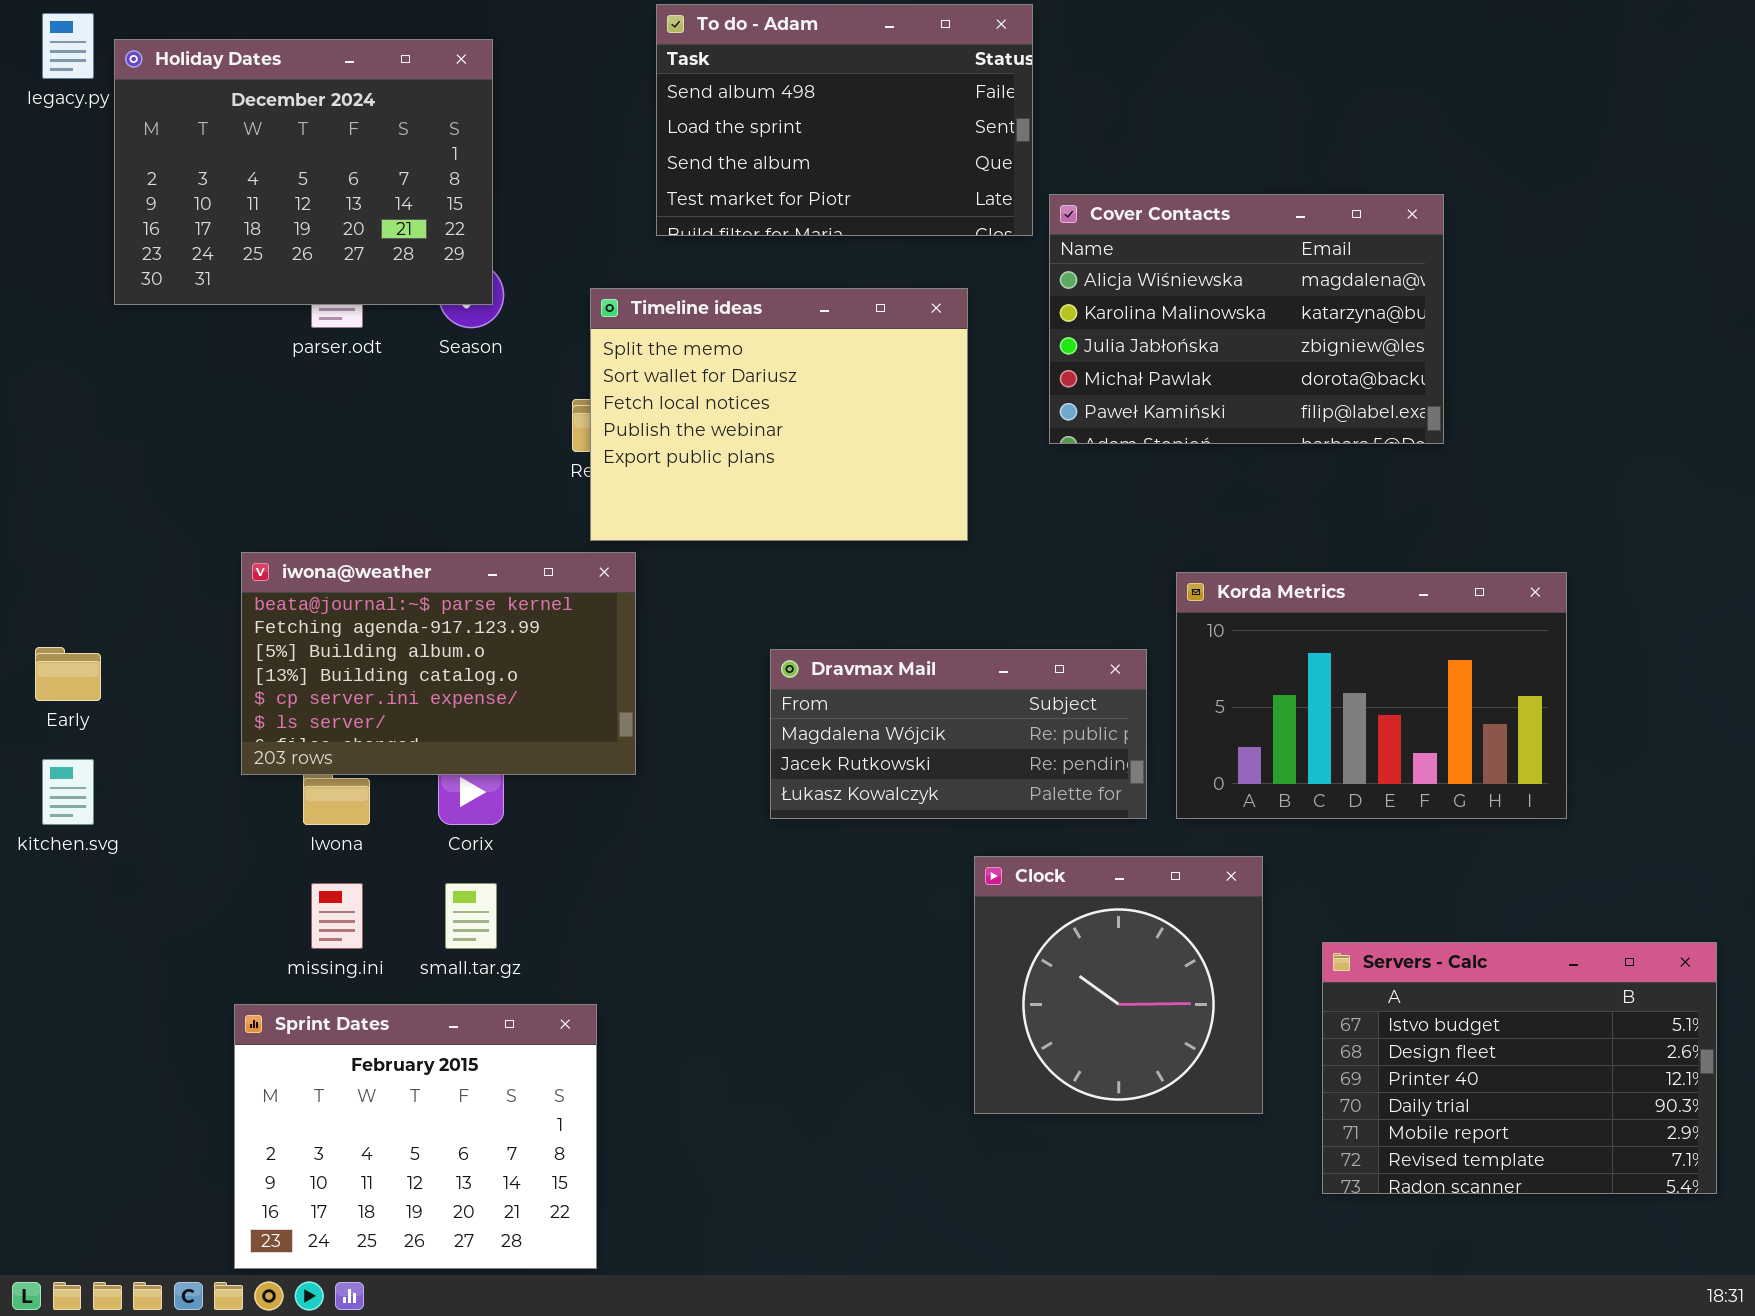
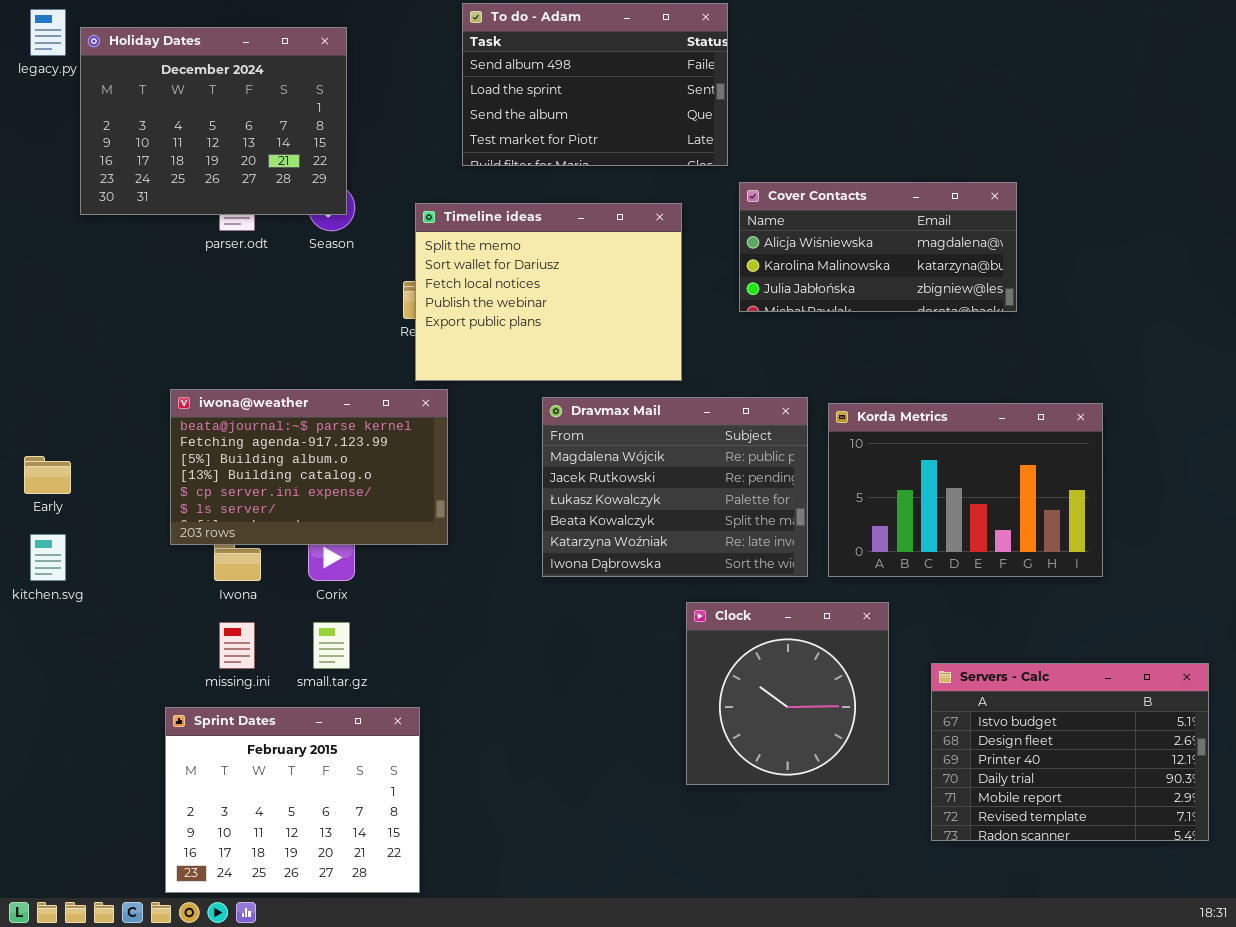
Cover Contacts: [1049,194,1444,444] -> [739,182,1017,312], resized
Dravmax Mail: [770,649,1147,819] -> [542,397,808,577], resized

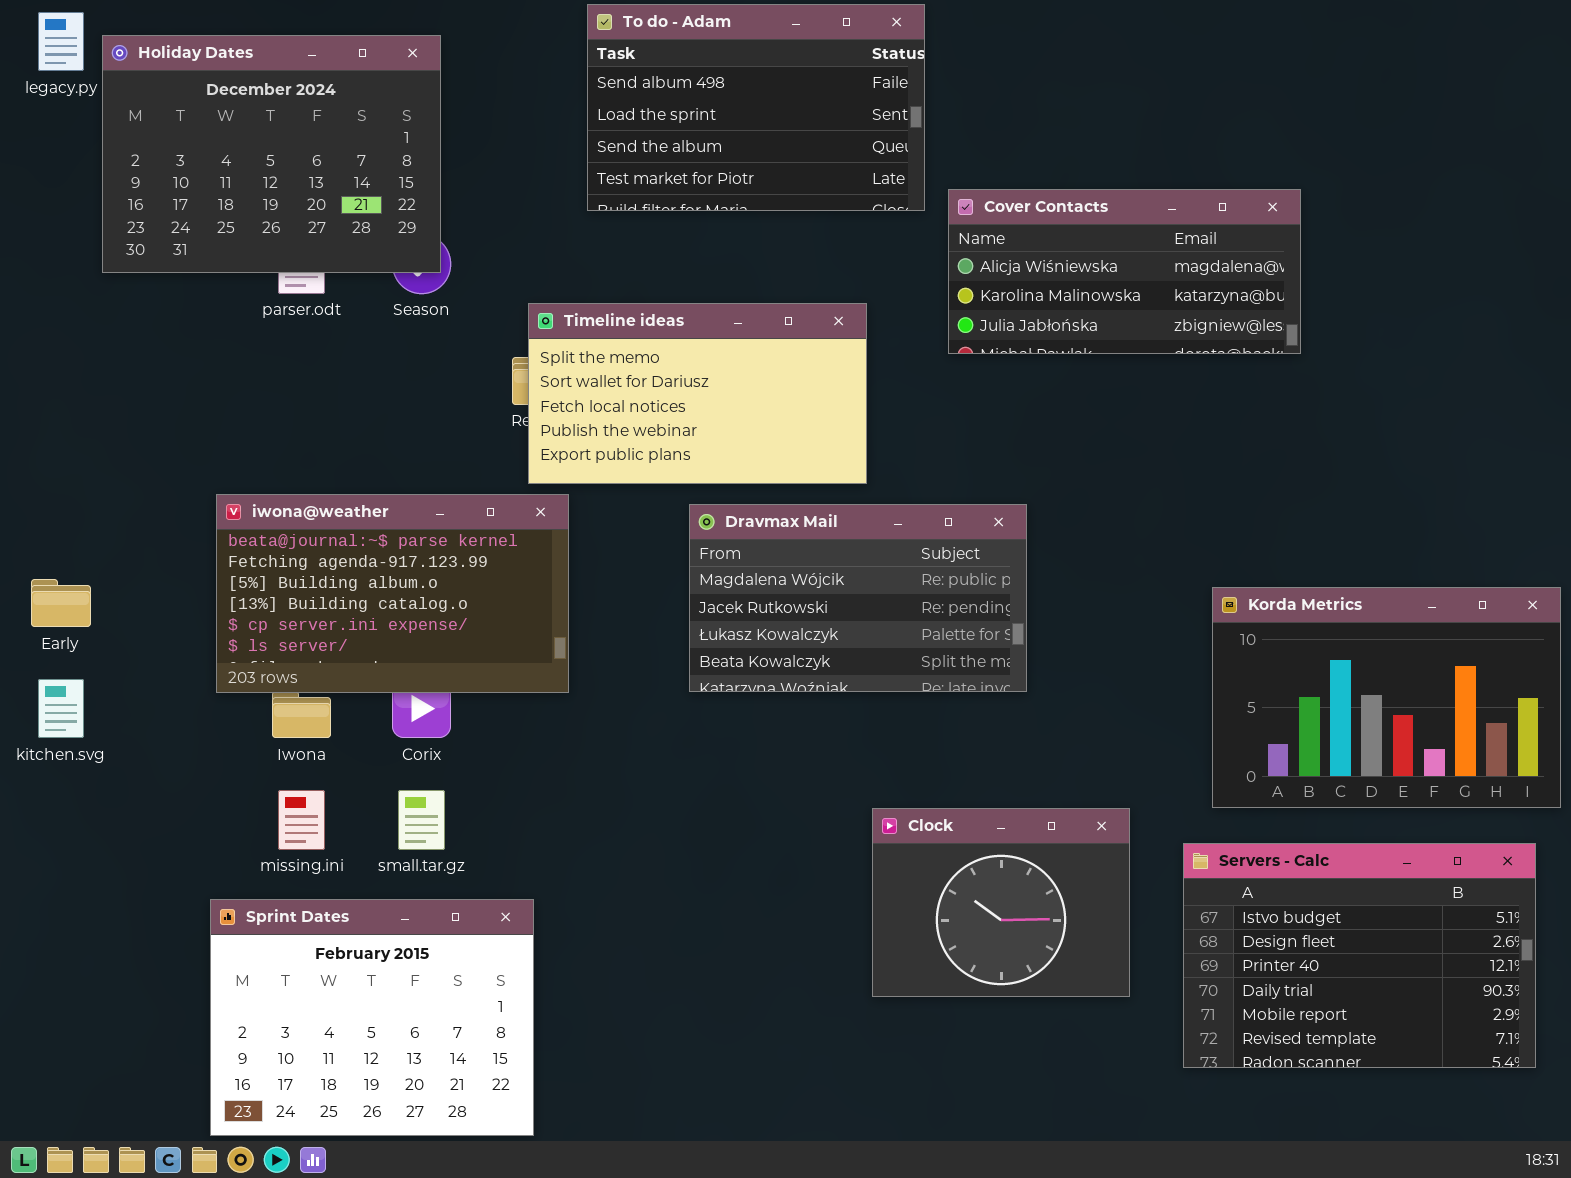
Cover Contacts: [739,182,1017,312] -> [948,189,1301,354], moved
Timeline ideas: [415,203,682,381] -> [528,303,867,484], resized
Dravmax Mail: [542,397,808,577] -> [689,504,1027,692], resized
Korda Metrics: [828,403,1103,577] -> [1212,587,1561,808], moved
Clock: [686,602,889,785] -> [872,808,1130,997], resized

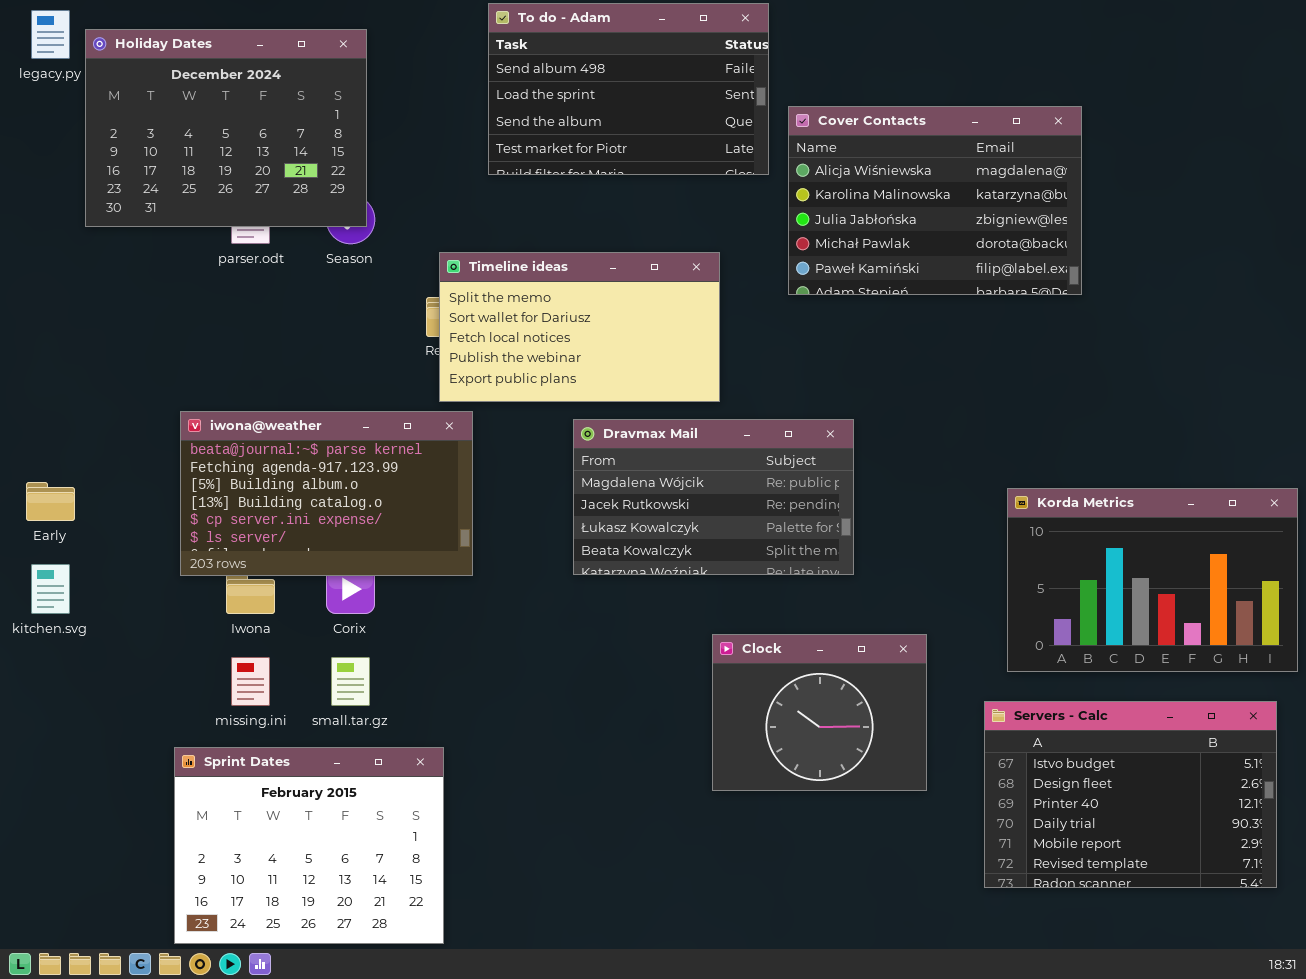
Cover Contacts: [948,189,1301,354] -> [788,106,1082,295], resized
Clock: [872,808,1130,997] -> [712,634,927,791], moved

